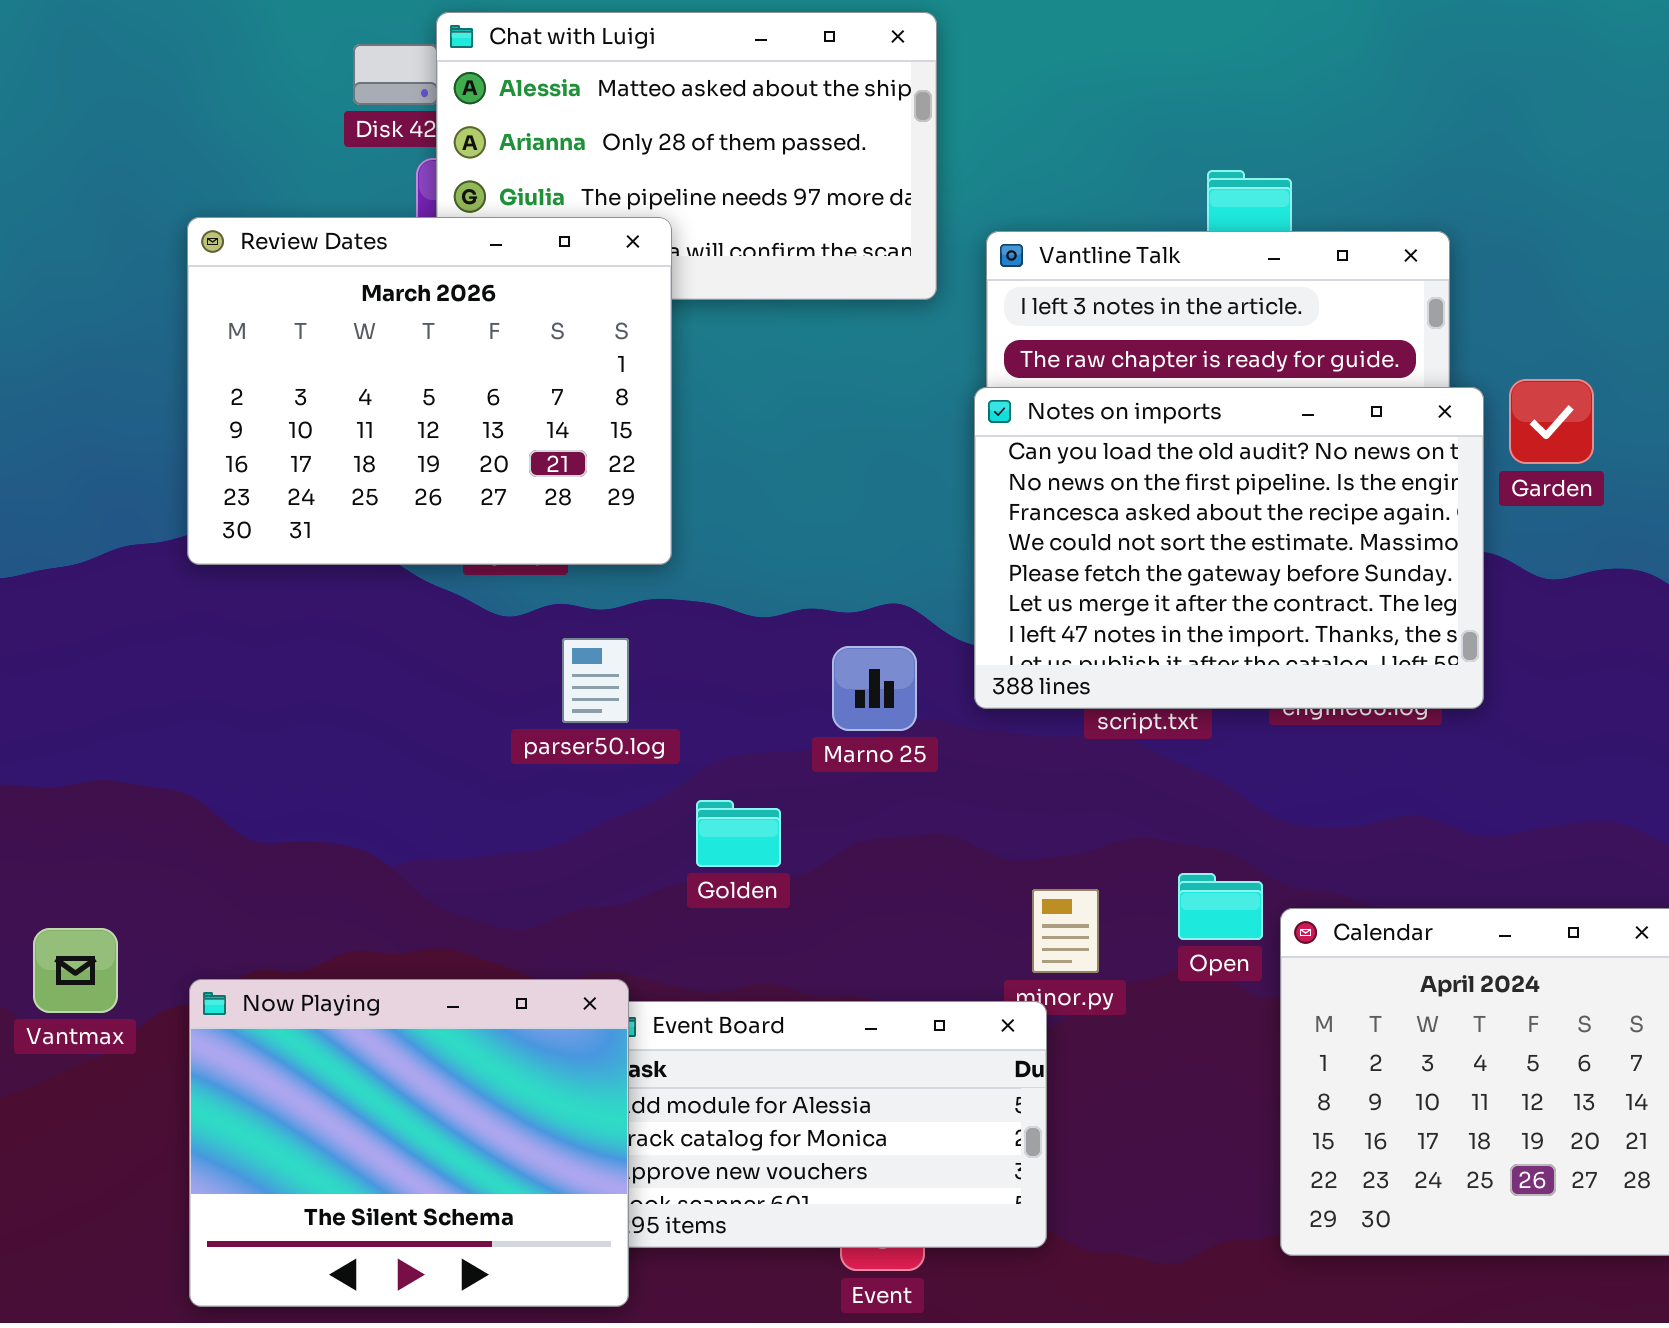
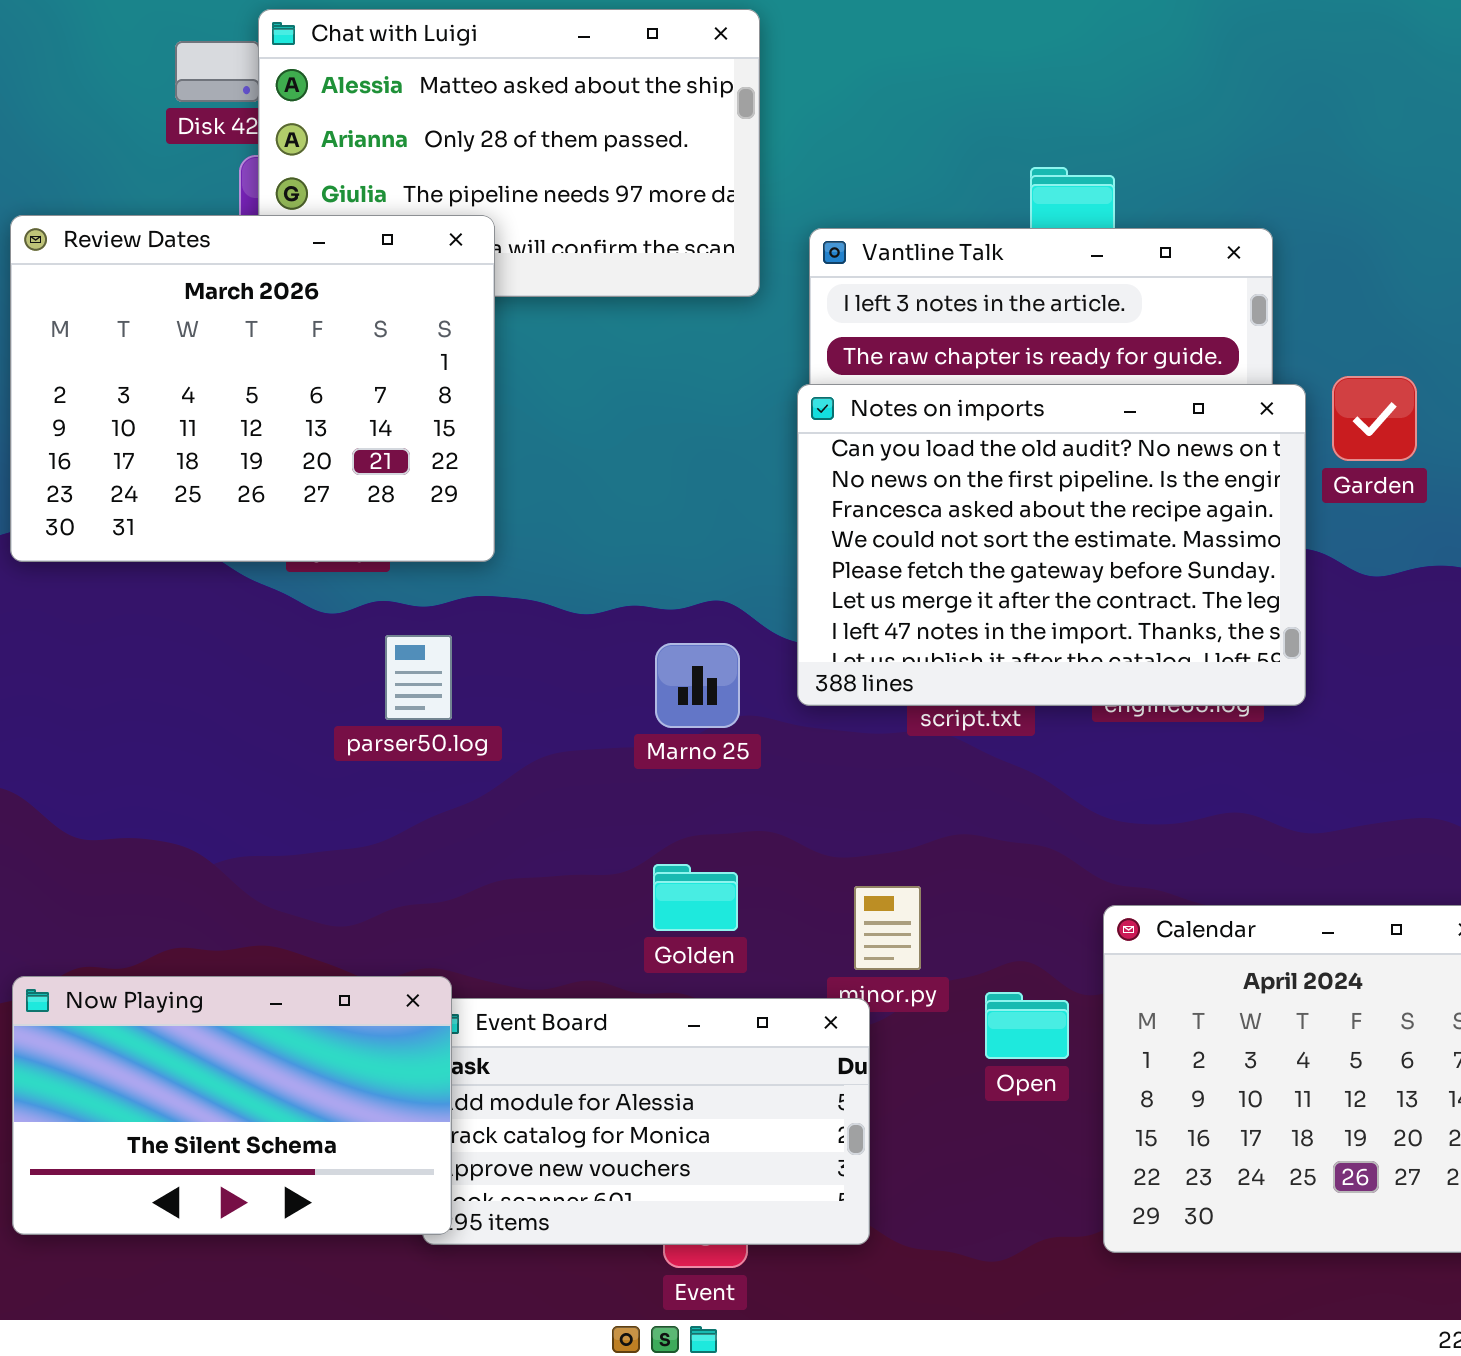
Golden: [696,800,781,867] -> [653,864,738,931], moved
Open: [1178,873,1263,940] -> [985,992,1069,1059], moved
Now Playing: [189,979,629,1307] -> [12,976,452,1235], resized

